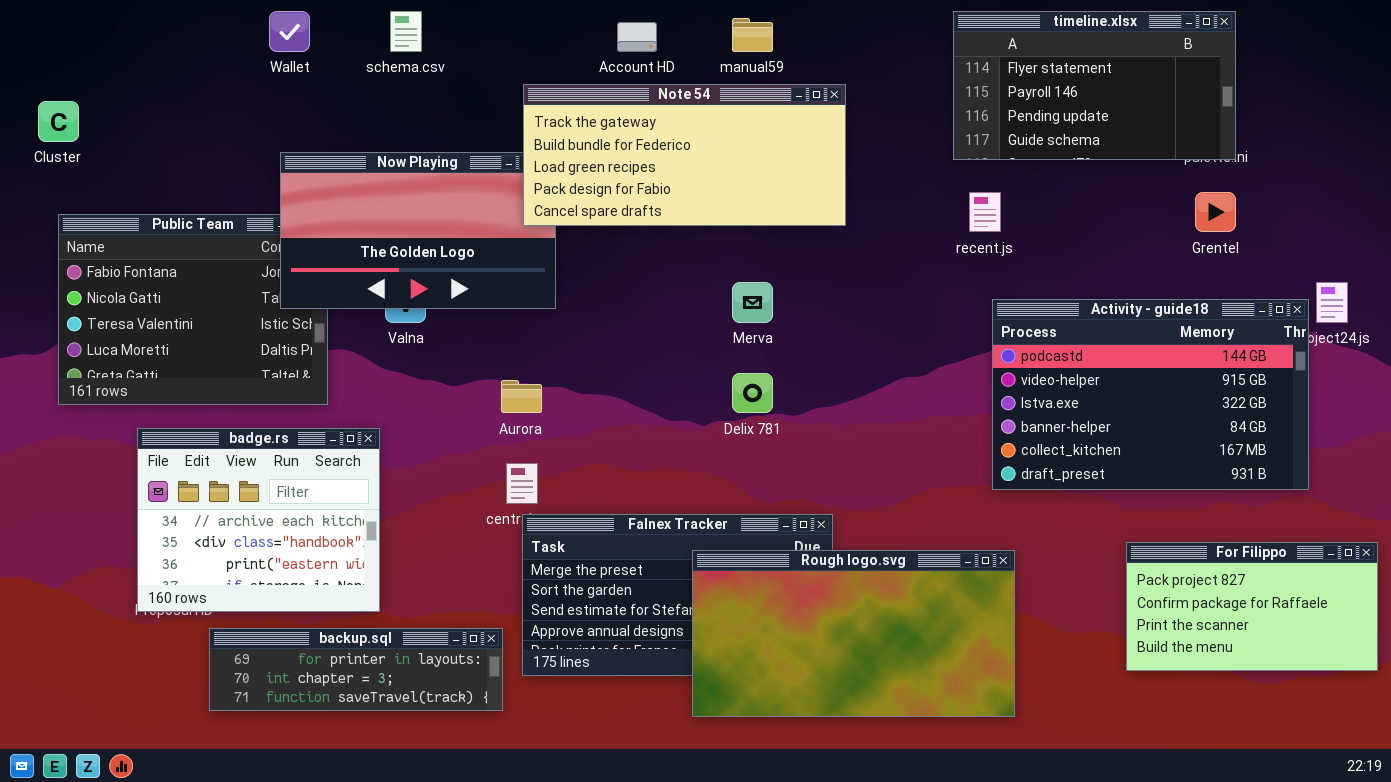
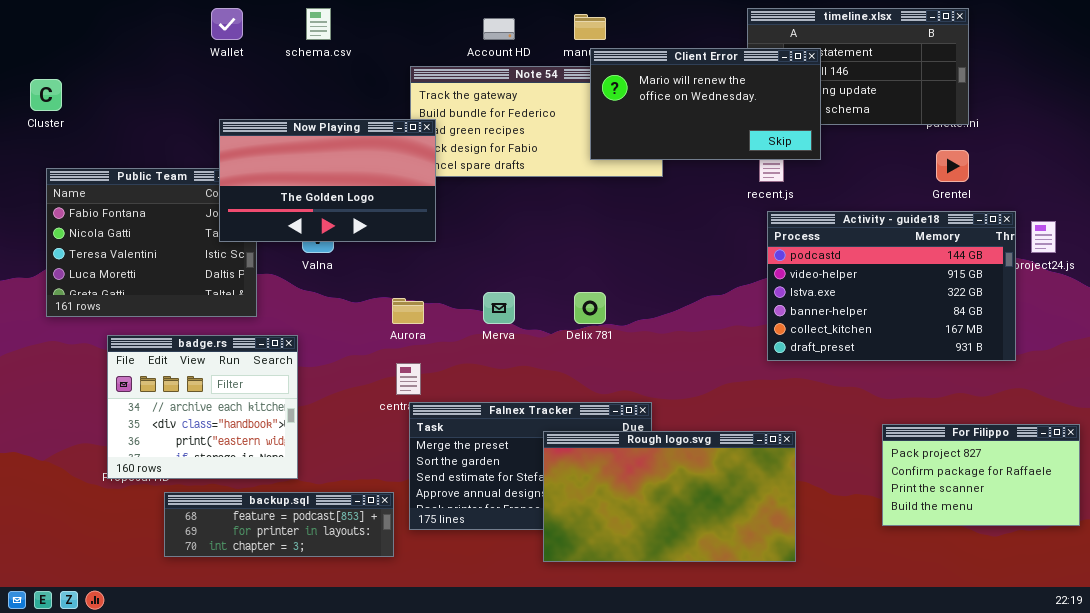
Client Error: none -> [590,48,821,160], opened
Now Playing: [280,152,556,309] -> [219,119,436,242], raised
Merva: [732,282,773,323] -> [483,292,515,324], moved
Activity - guide18: [992,299,1309,490] -> [767,211,1016,361], moved
backup.sql: [209,628,503,711] -> [164,492,394,557], scrolled up 1 row

